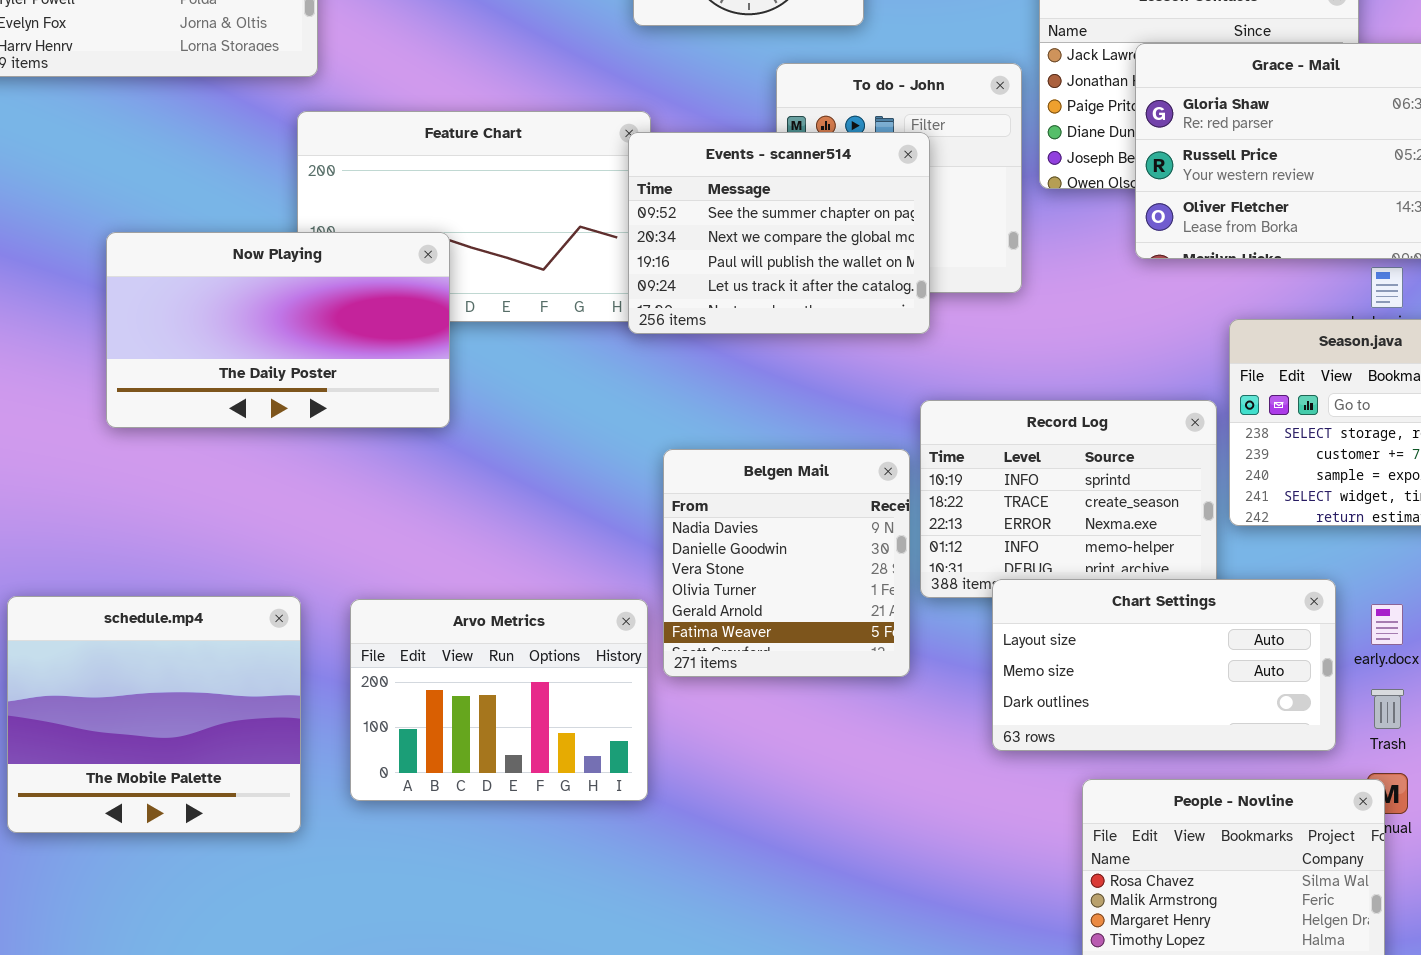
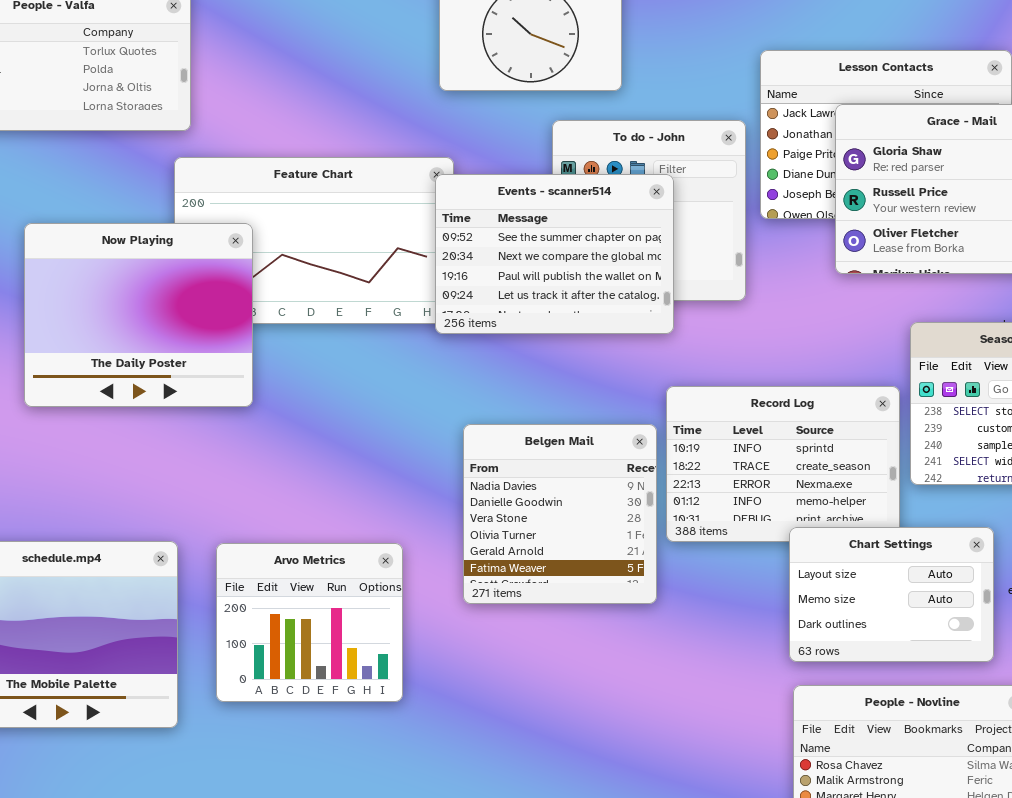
Now Playing: [106,232,450,428] -> [24,223,253,407], resized
Chart Settings: [992,579,1336,751] -> [789,527,994,662], resized
Arvo Metrics: [350,599,648,801] -> [216,543,403,702], resized

